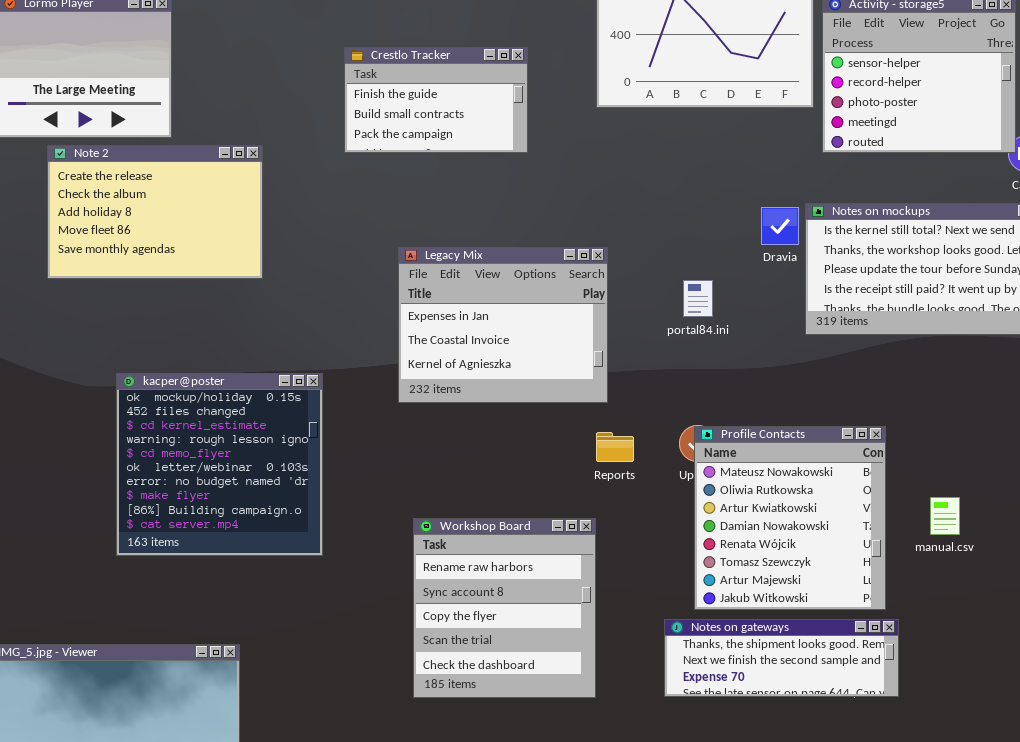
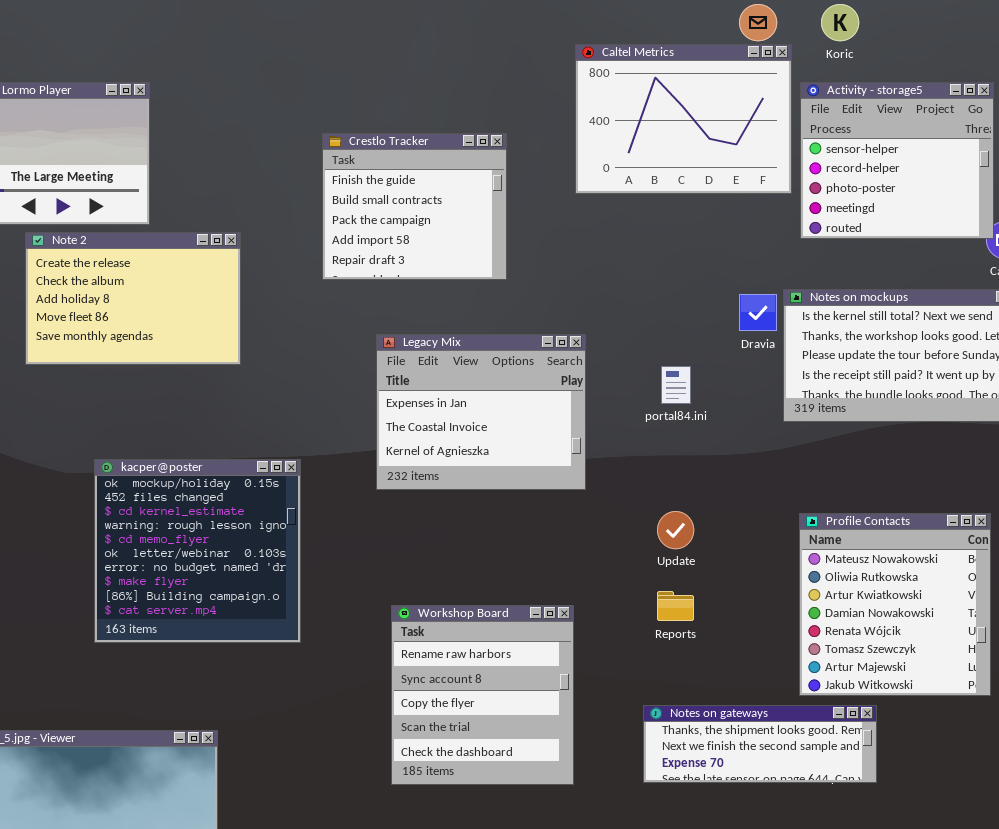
Crestlo Tracker: [344,47,528,153] -> [322,133,507,280], resized
Profile Contacts: [694,426,886,610] -> [799,513,991,696], moved
Reports: [596,432,634,462] -> [657,591,694,621], moved

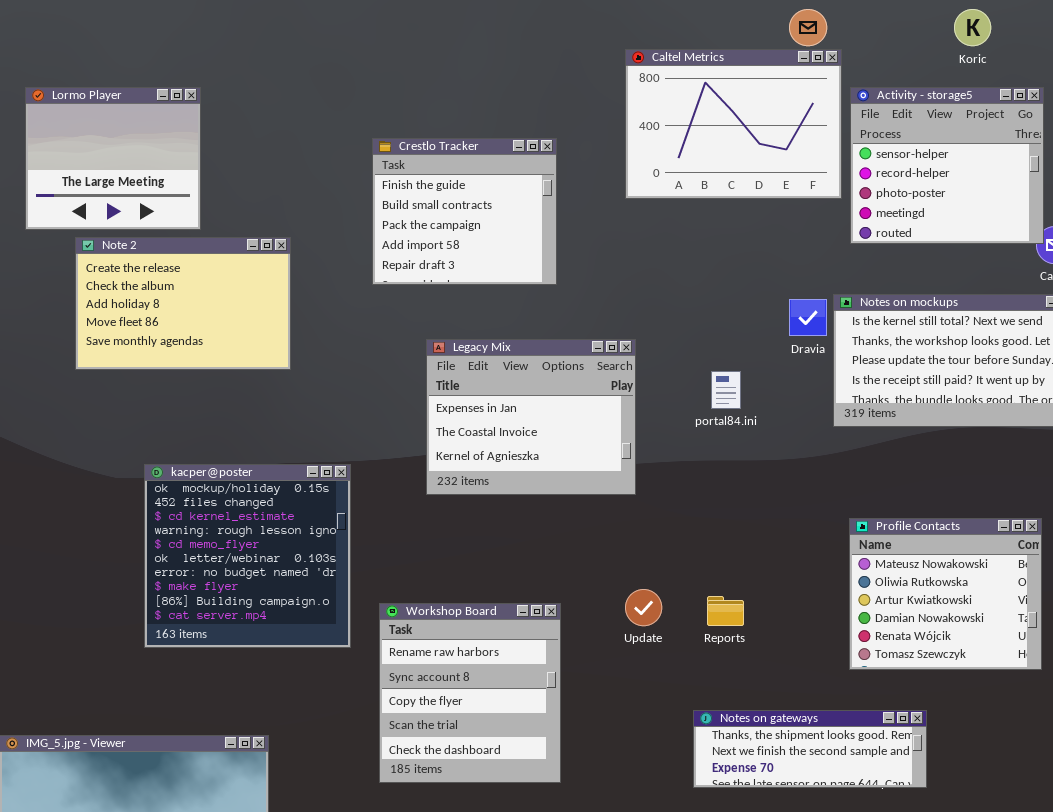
Koric: [821,4,859,41] -> [954,9,991,46], moved
Update: [657,511,694,549] -> [625,589,662,626], moved
Profile Contacts: [799,513,991,696] -> [849,518,1042,670], resized
Workshop Board: [391,605,574,785] -> [379,603,561,783], moved

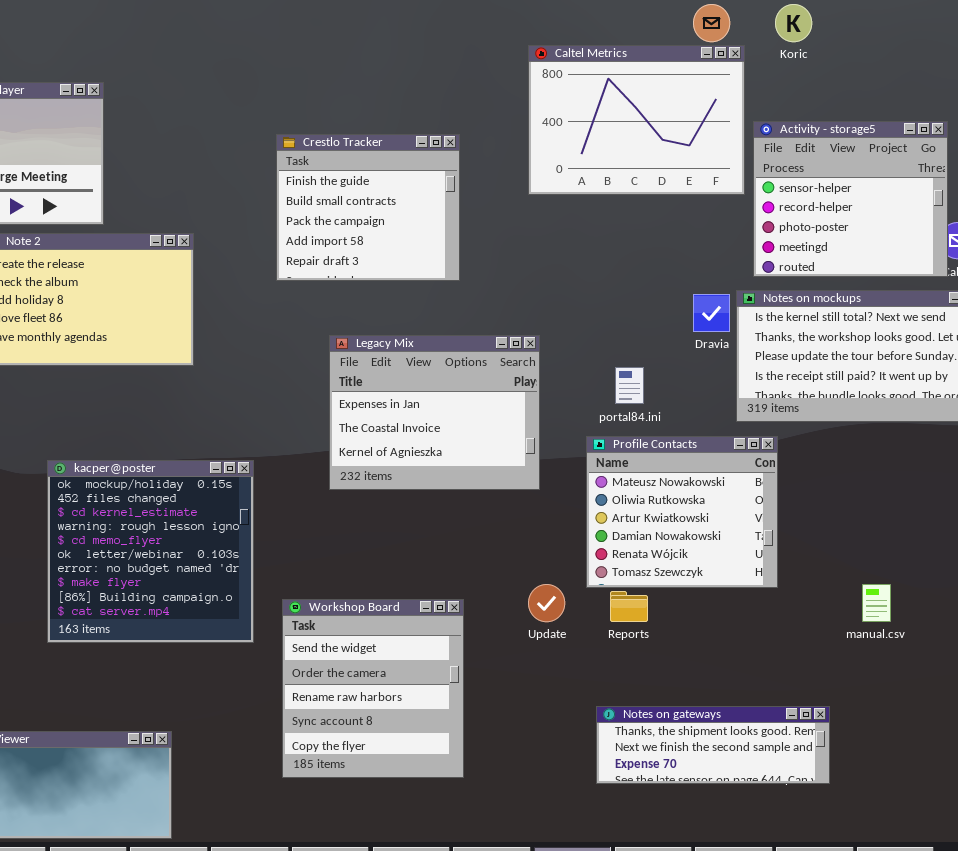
Koric: [954,9,991,46] -> [775,4,812,42], moved
Activity - storage5: [850,87,1044,244] -> [753,121,948,277], moved
Profile Contacts: [849,518,1042,670] -> [586,436,778,588], moved
Workshop Board: [379,603,561,783] -> [282,599,464,778], scrolled up 2 rows

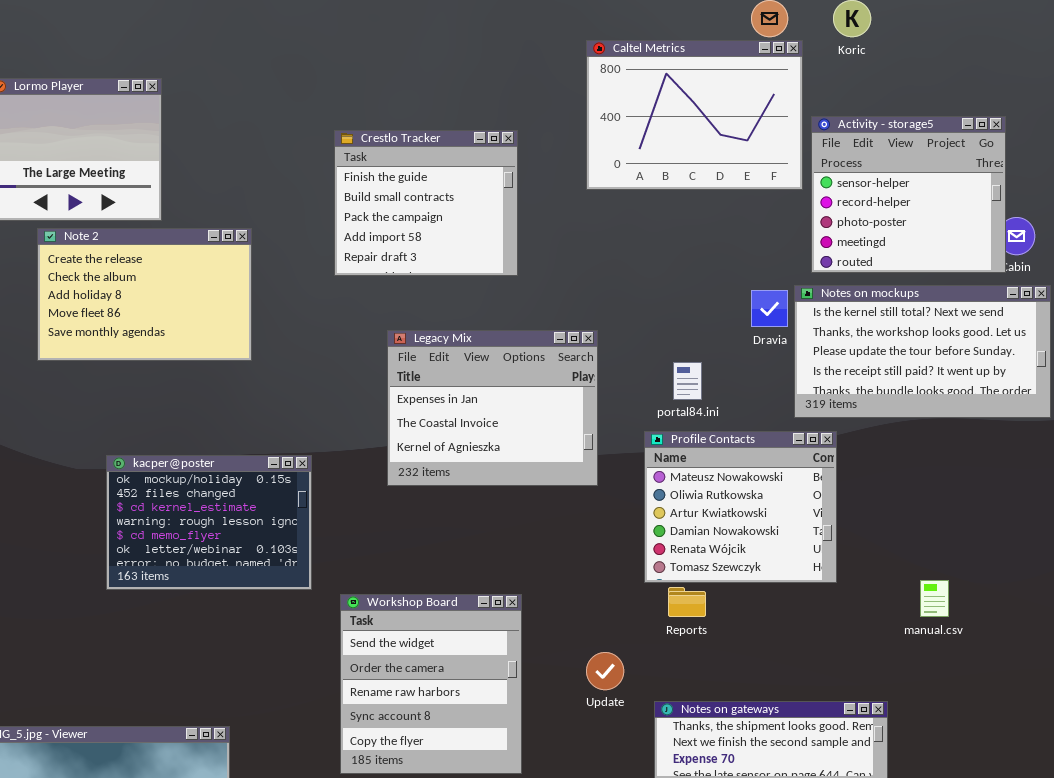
kacper@poster: [47,460,254,643] -> [106,455,312,590], resized
Update: [528,584,565,622] -> [586,652,624,690], moved

